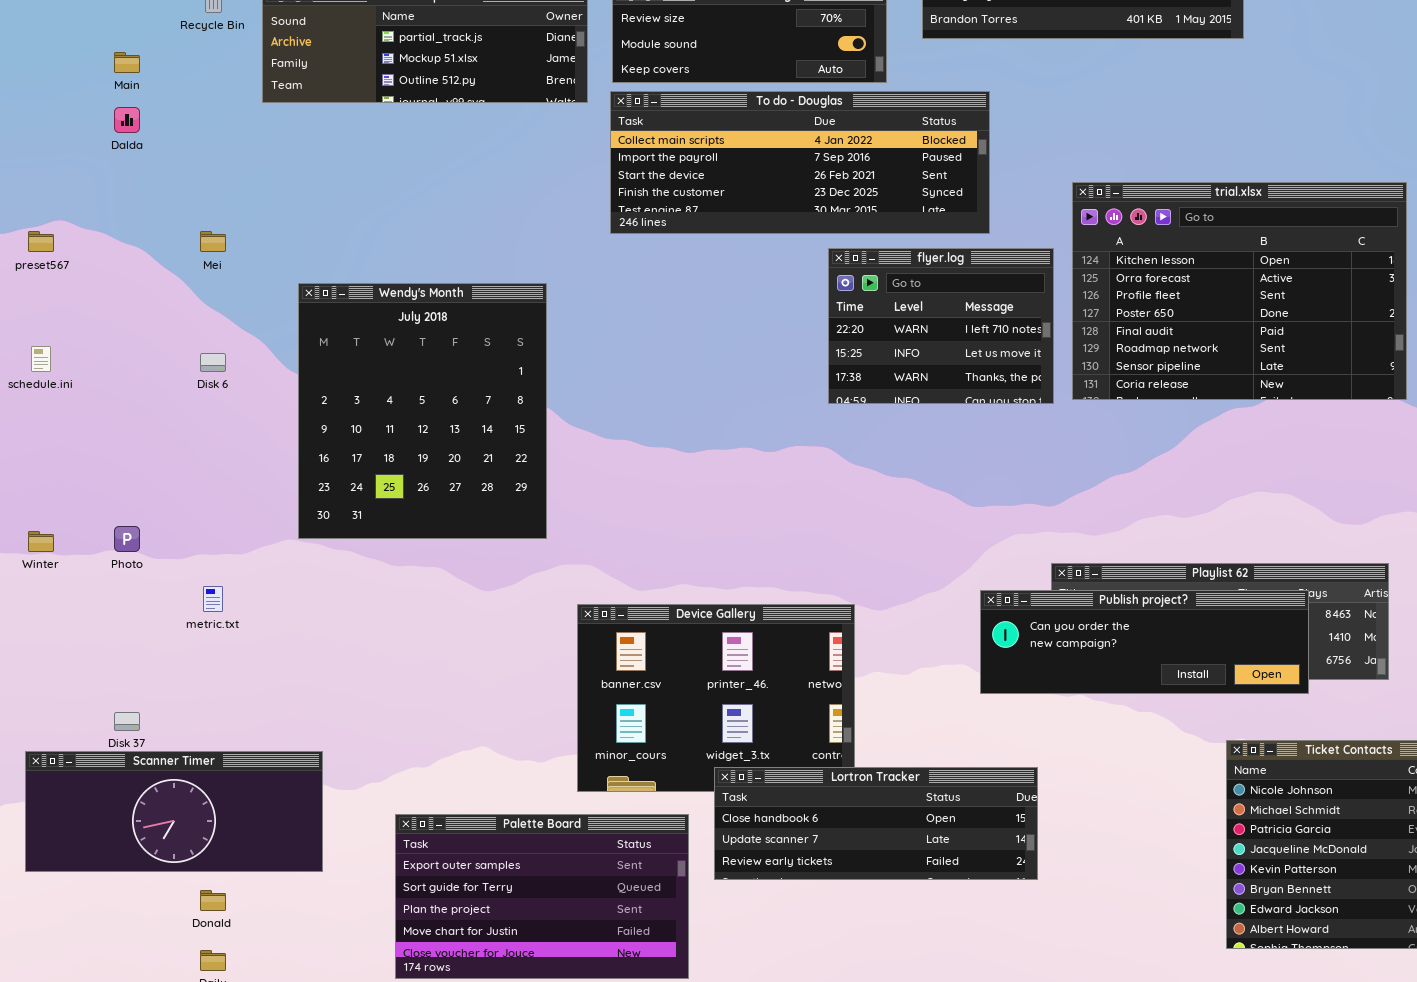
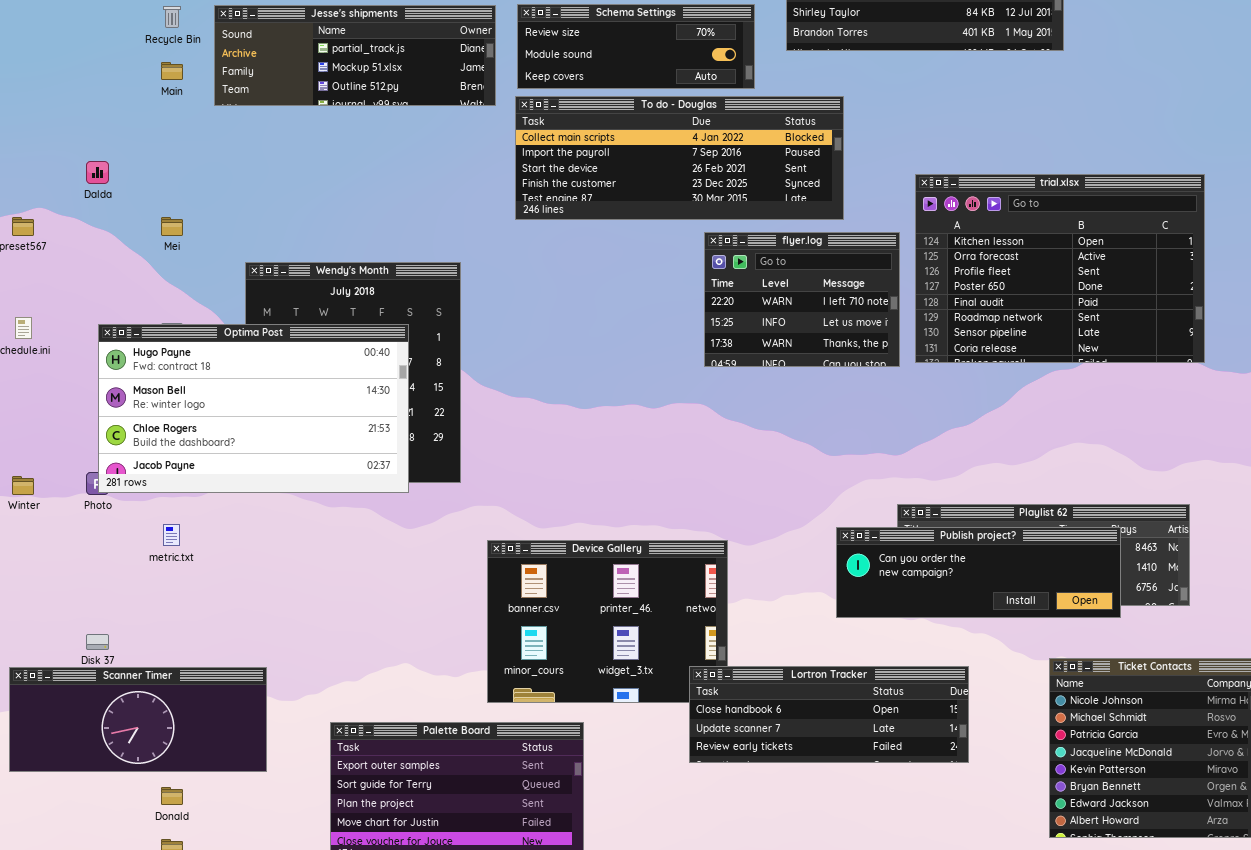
Main: [114,52,140,73] -> [161,62,183,80], moved
Dalda: [114,107,140,133] -> [86,161,109,184], moved
Optima Post: none -> [98,324,409,493], opened
Lortron Tracker: [714,767,1038,880] -> [689,666,969,763], moved

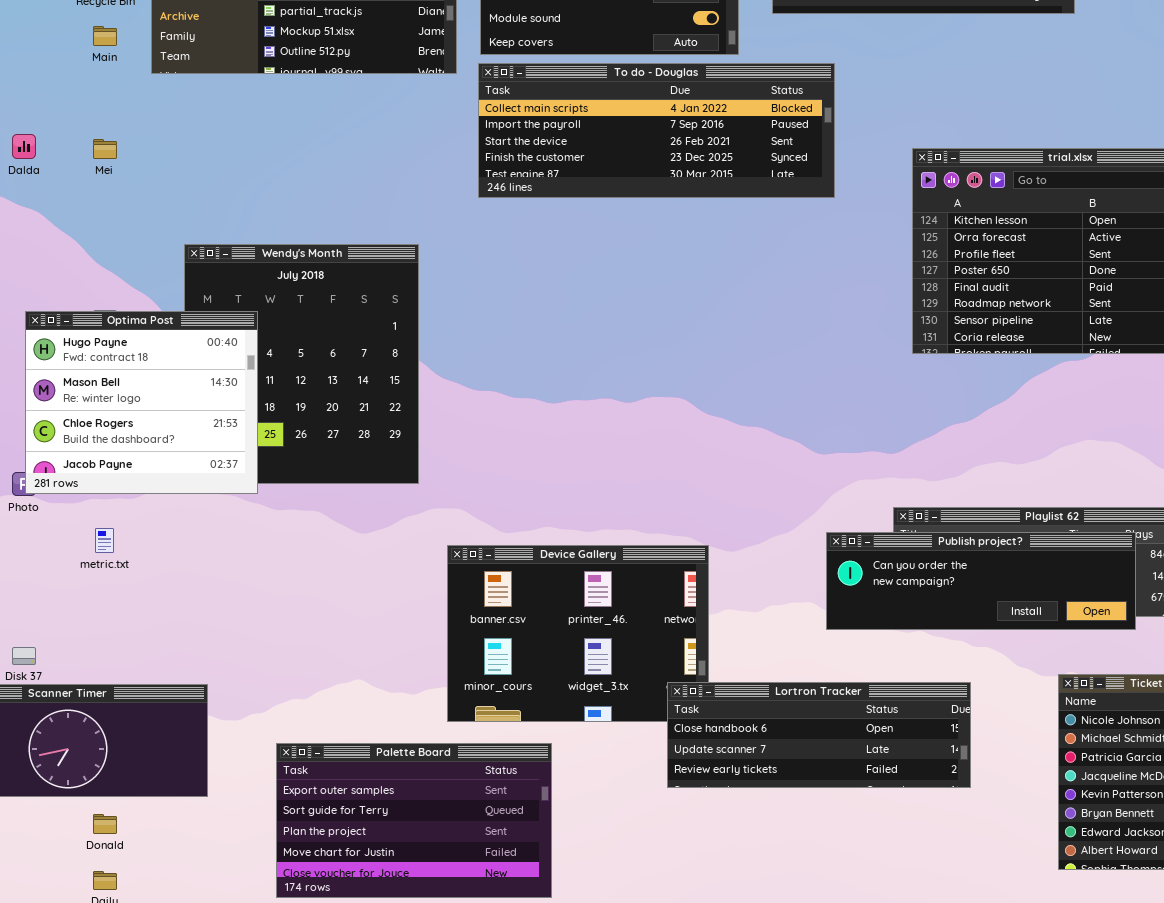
Mei: [161,217,183,236] -> [93,139,117,159], moved
flyer.log: [704,232,900,367] -> none, closed
Optima Post: [98,324,409,493] -> [25,311,258,494], resized

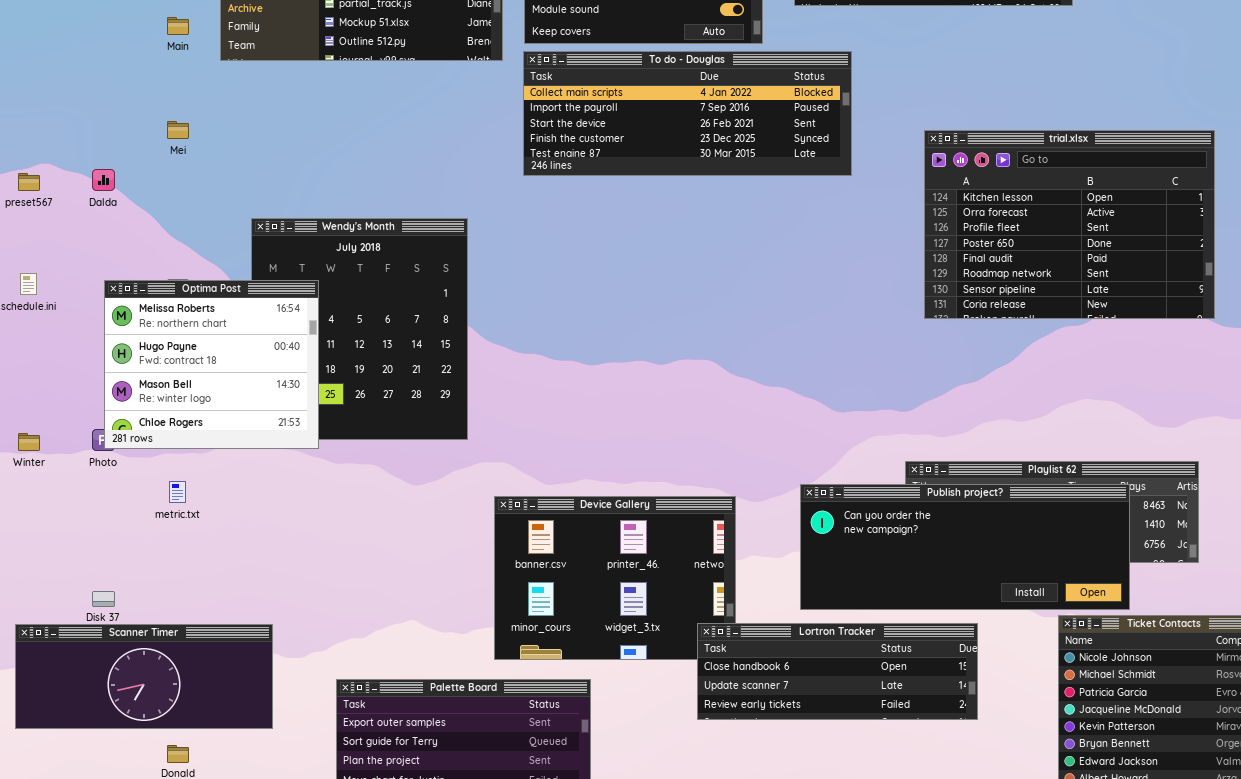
Dalda: [12,134,36,159] -> [92,169,115,191], moved
Optima Post: [25,311,258,494] -> [104,280,319,449], scrolled up 1 row
Publish project?: [826,532,1136,630] -> [800,484,1130,610], resized

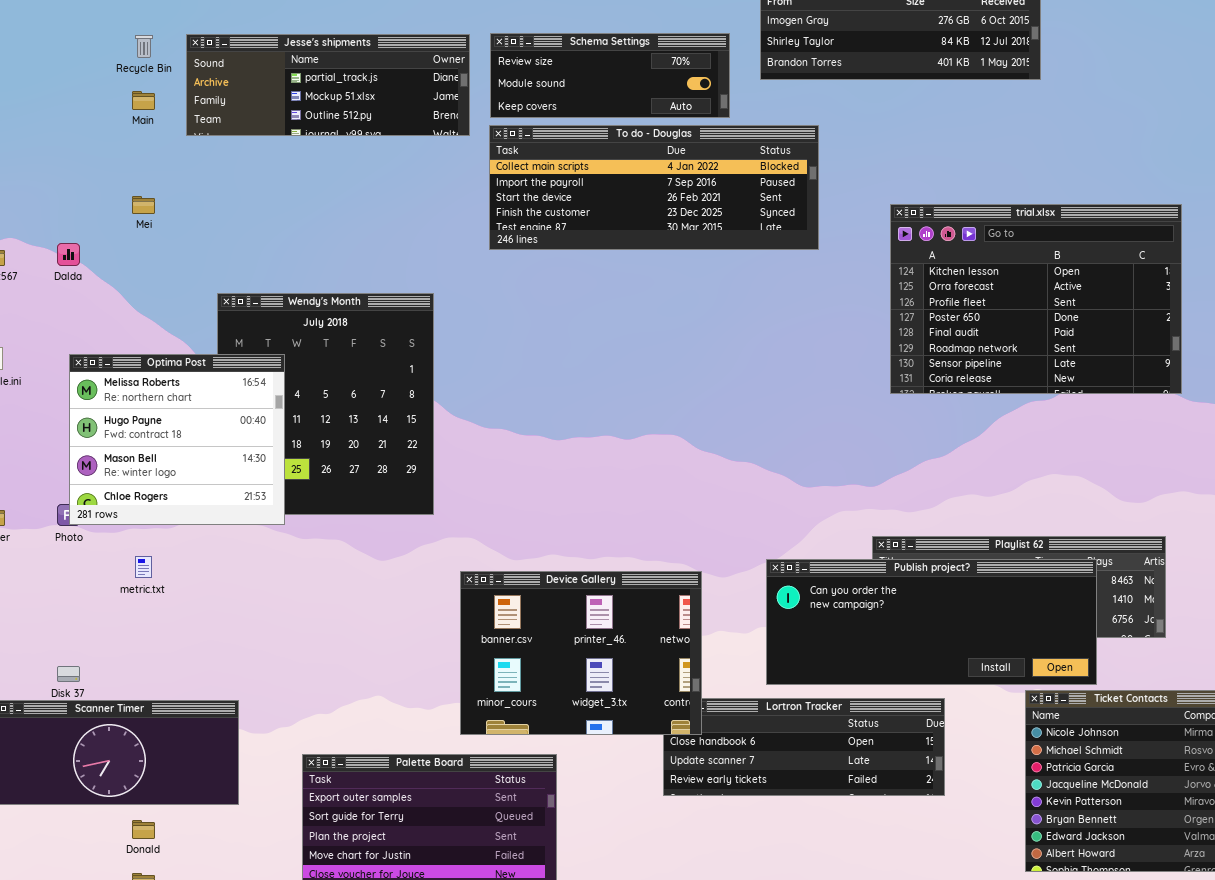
Device Gallery: [494,496,736,660] -> [460,571,702,735], raised

